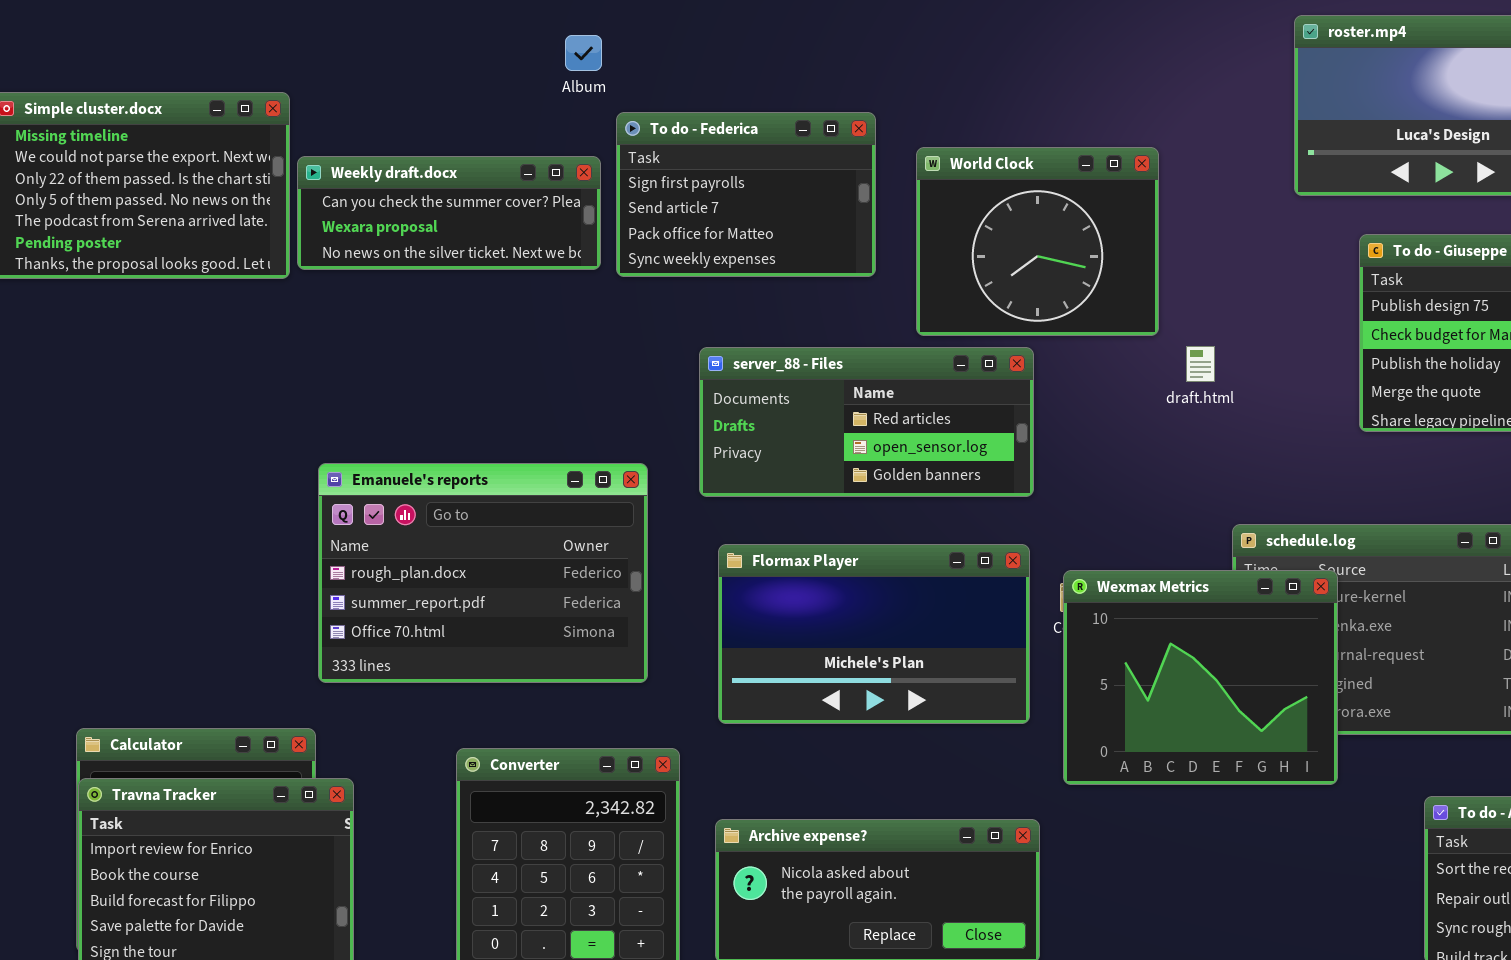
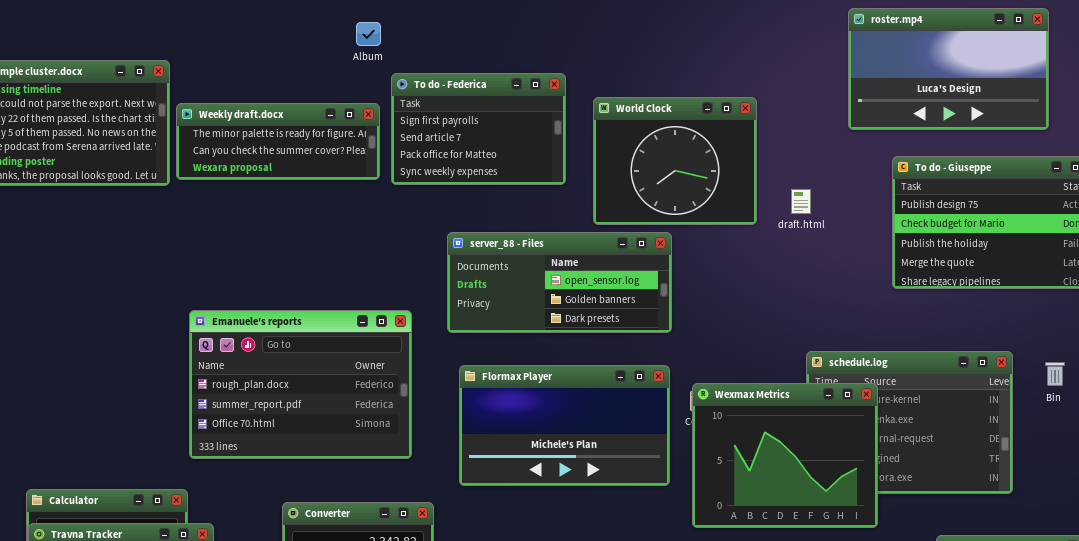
Weekly draft.docx: [297,156,601,270] -> [176,103,380,180], scrolled up 1 row
draft.html: [1186,346,1215,382] -> [791,189,811,214], moved
server_88 - Files: [699,347,1034,497] -> [447,232,672,333], scrolled down 1 row

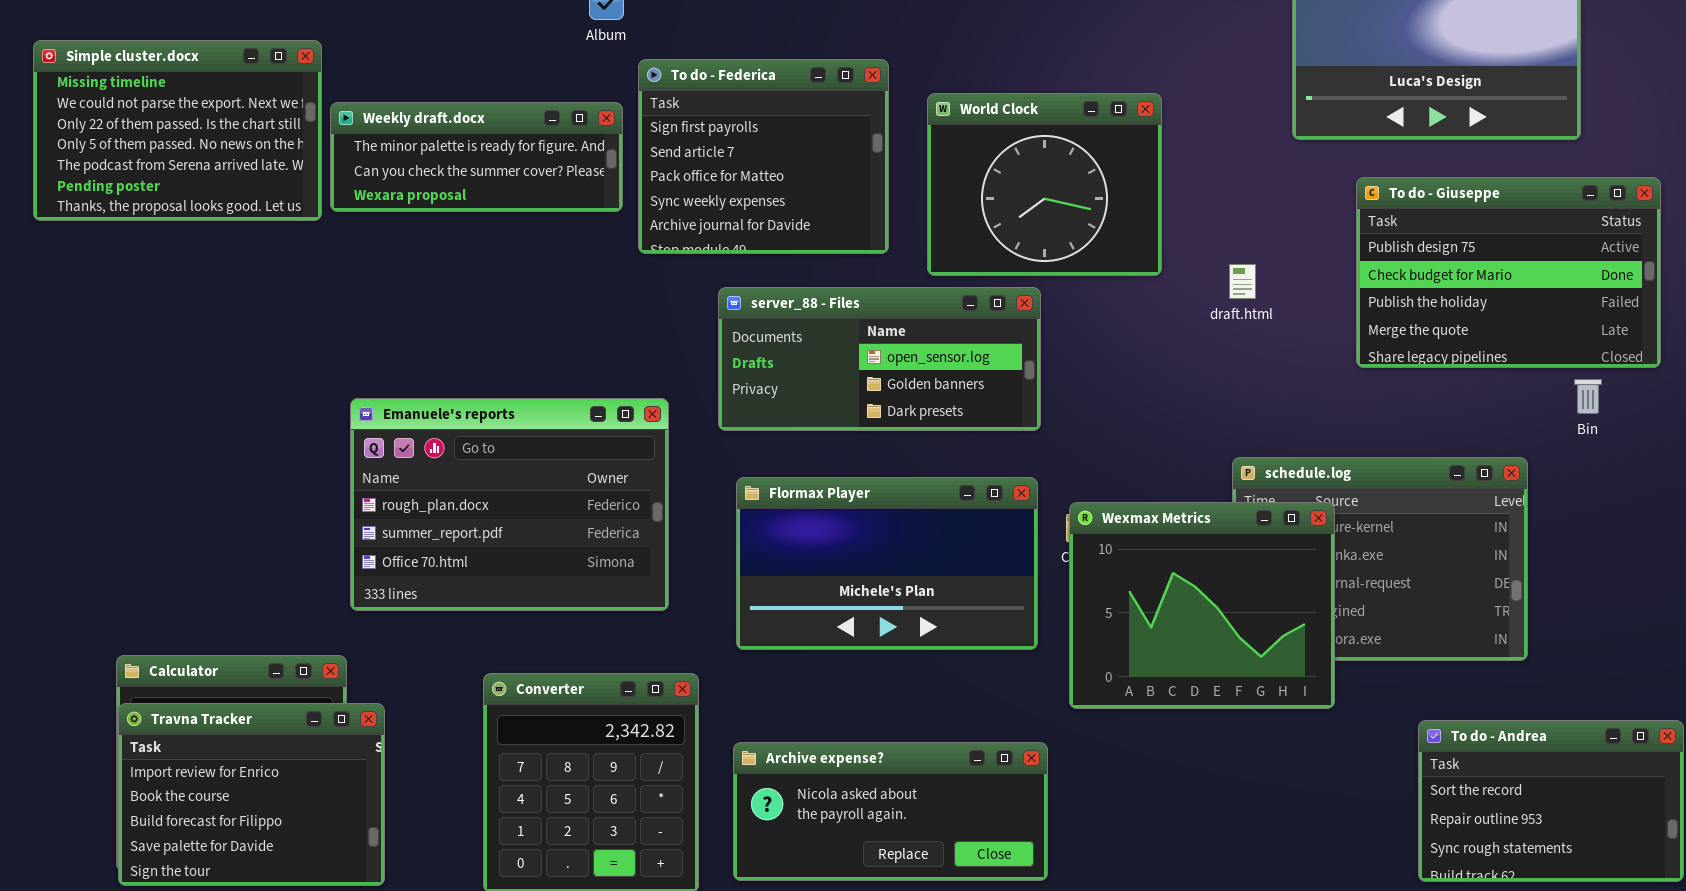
To do - Federica: [391,73,566,185] -> [638,59,889,254], resized
draft.html: [791,189,811,214] -> [1229,264,1256,299], moved
Bin: [1045,362,1065,386] -> [1574,379,1602,414], moved

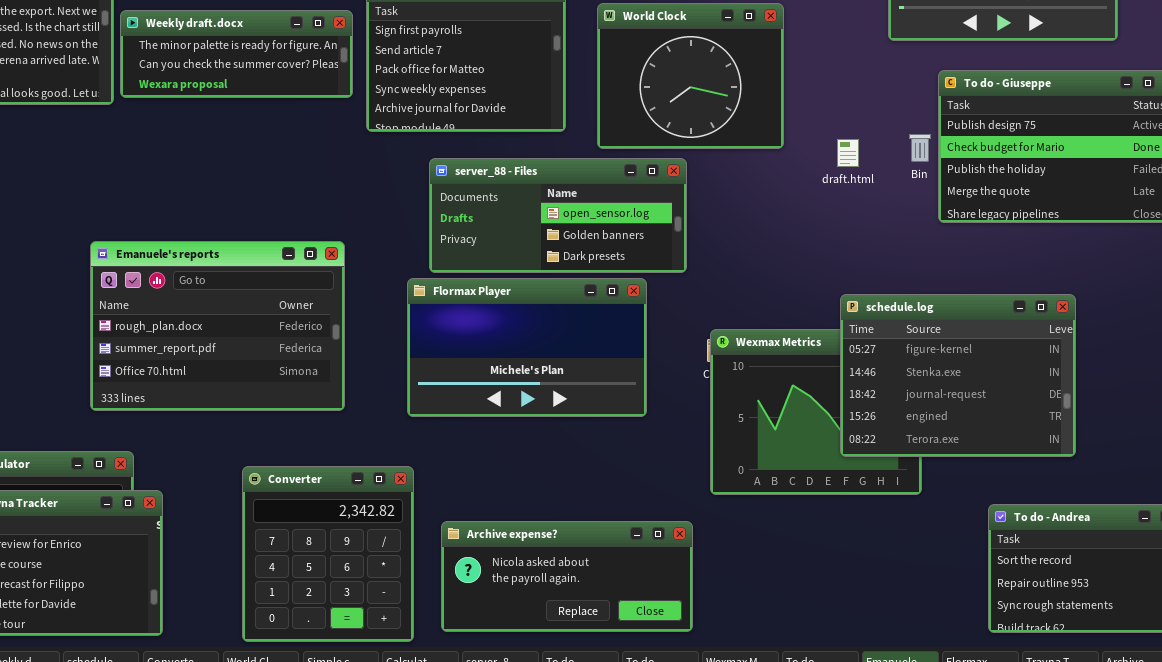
Bin: [1574,379,1602,414] -> [909,134,931,162], moved
Emanuele's reports: [350,398,669,611] -> [90,241,345,411], moved
schedule.log: [1232,457,1528,661] -> [840,294,1076,457], raised
Flormax Player: [736,477,1038,650] -> [407,278,647,417], moved

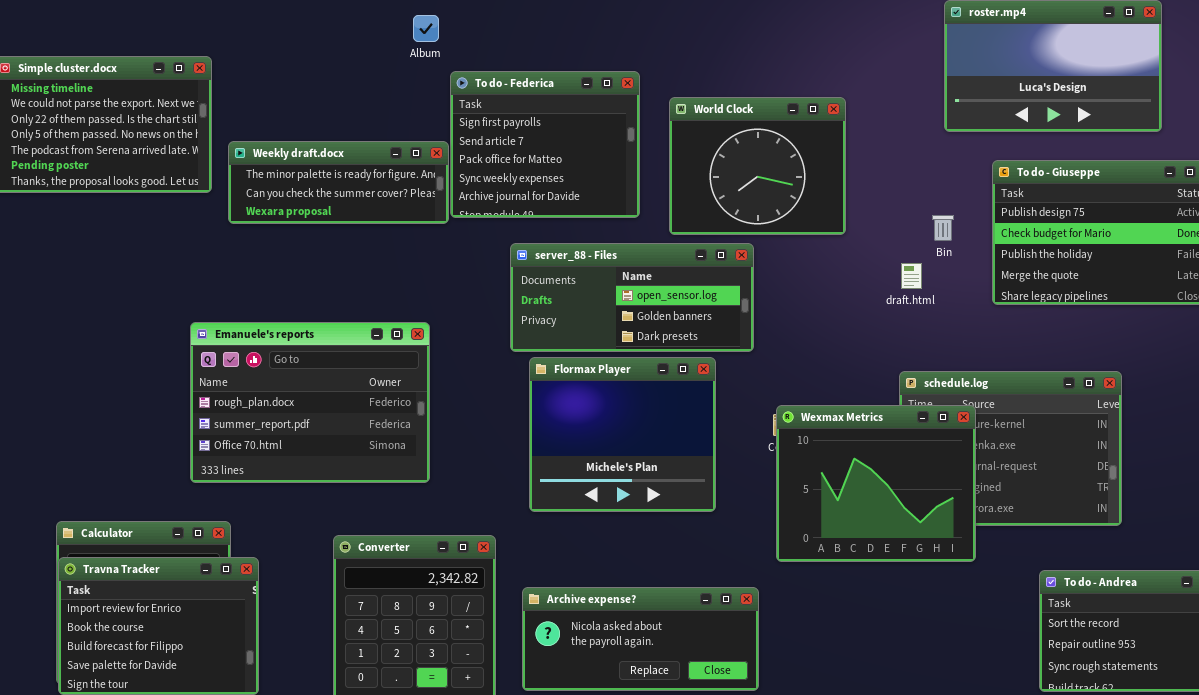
Weekly draft.docx: [120,10,353,98] -> [228,141,449,224], moved
Bin: [909,134,931,162] -> [932,215,954,241], moved
draft.html: [837,139,859,167] -> [901,263,922,289], moved
Flormax Player: [407,278,647,417] -> [529,357,716,512], resized
Wexmax Metrics: [710,329,922,495] -> [776,405,976,562], raised

